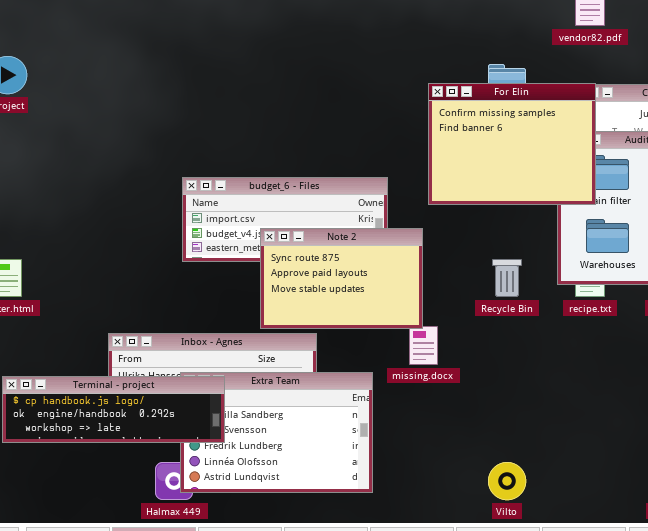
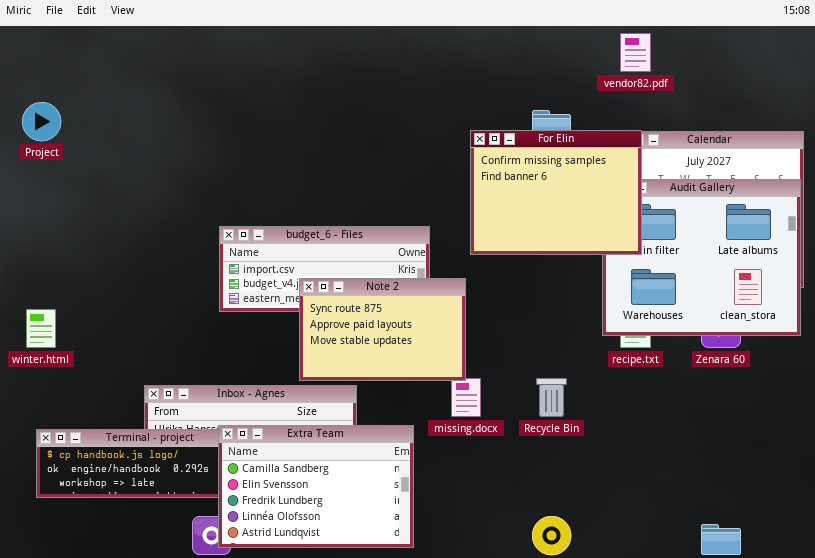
Recycle Bin: [492,259,522,297] -> [536,378,567,417], moved
Extra Team: [180,372,373,493] -> [218,425,414,548], raised

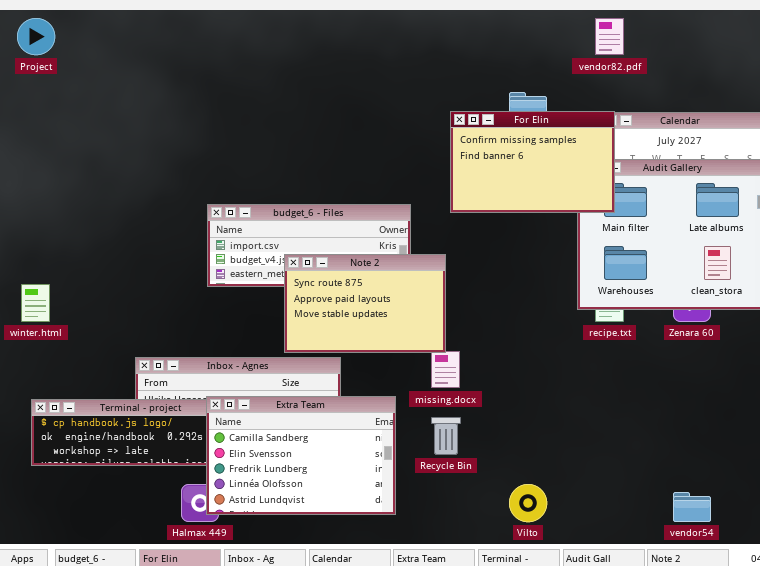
Project: [22,102,61,141] -> [17,18,55,55], moved
For Elin: [470,130,642,255] -> [450,111,615,213], resized
Recycle Bin: [536,378,567,417] -> [431,417,461,455], moved

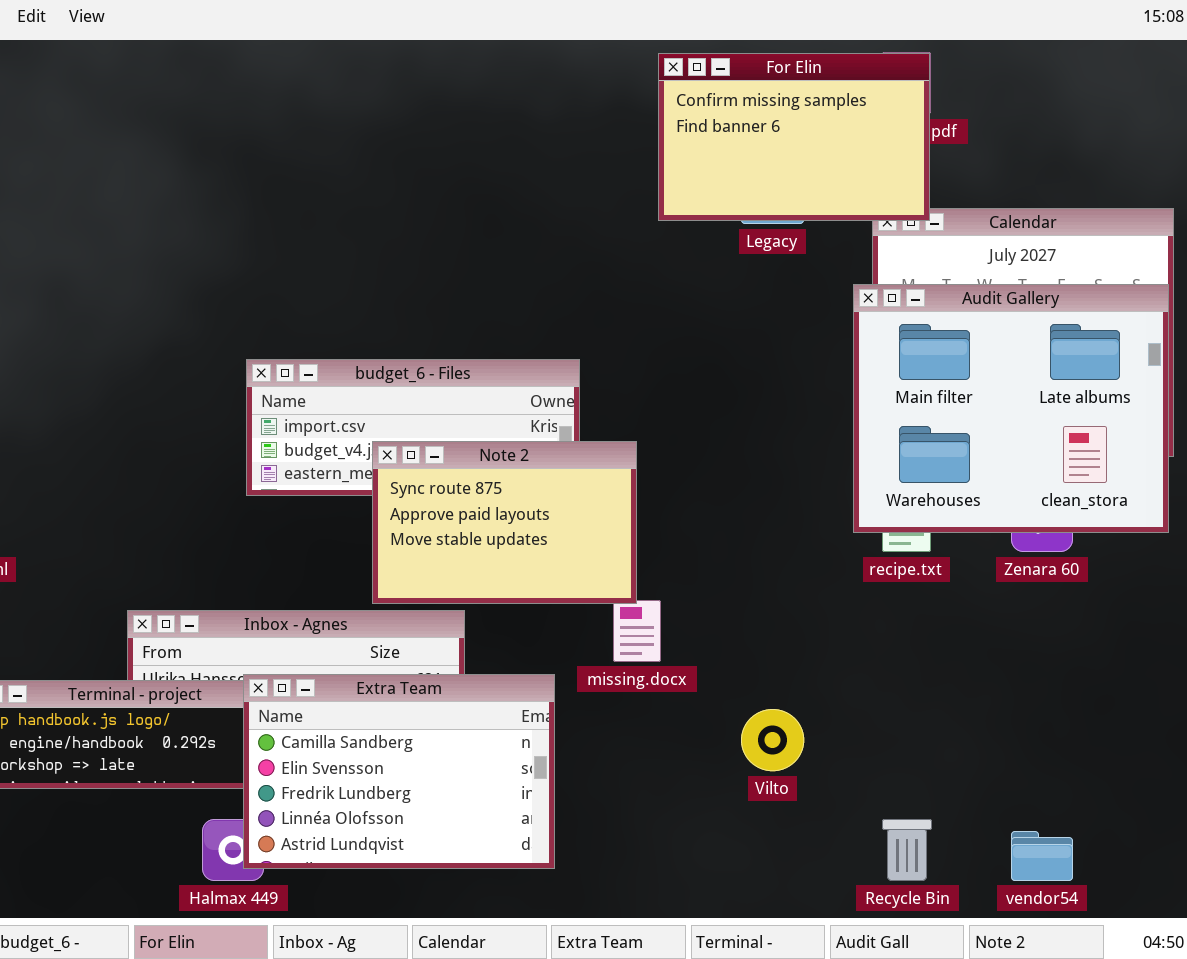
For Elin: [450,111,615,213] -> [658,53,930,221], moved
Recycle Bin: [431,417,461,455] -> [882,819,932,881], moved
Vilto: [509,484,547,522] -> [741,709,804,771], moved

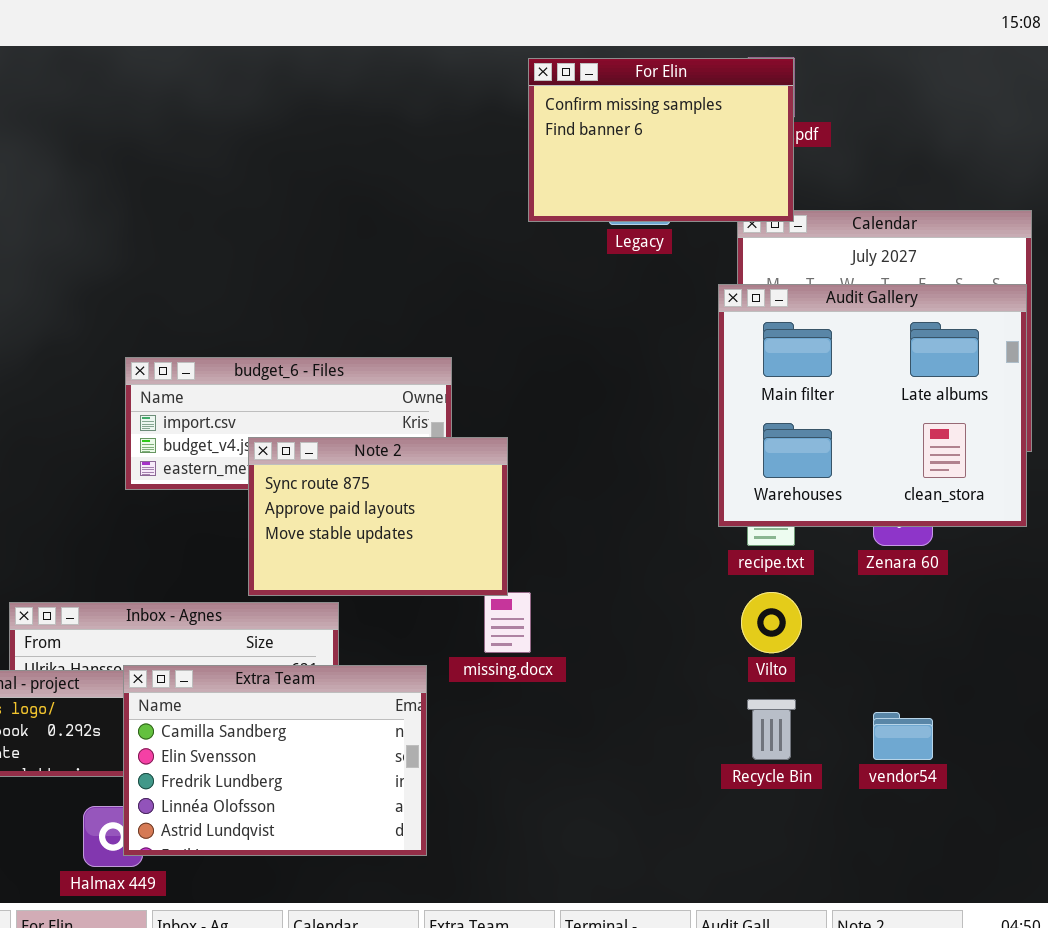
Vilto: [741,709,804,771] -> [741,592,802,653], moved
Recycle Bin: [882,819,932,881] -> [747,699,796,760], moved
vendor54: [1011,831,1073,881] -> [873,712,933,760], moved

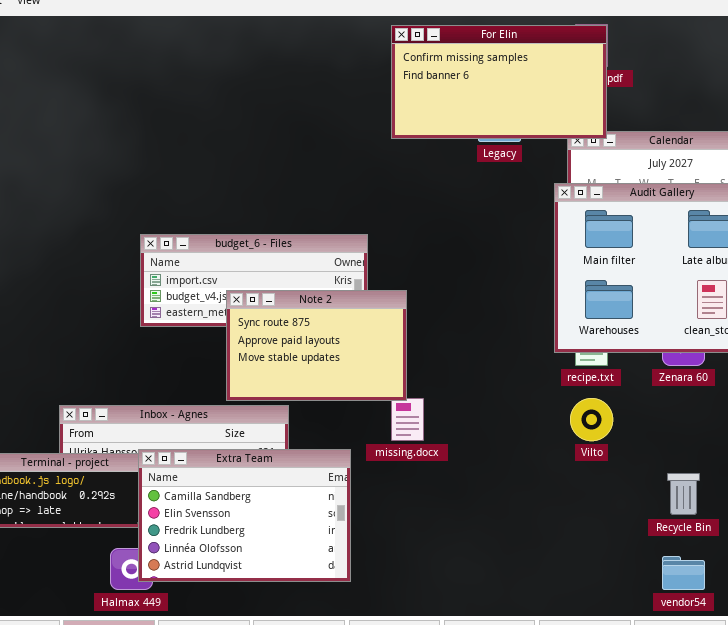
For Elin: [528,58,794,222] -> [391,25,607,139], resized
Recycle Bin: [747,699,796,760] -> [667,473,700,515], moved
vendor54: [873,712,933,760] -> [662,556,705,590], moved

